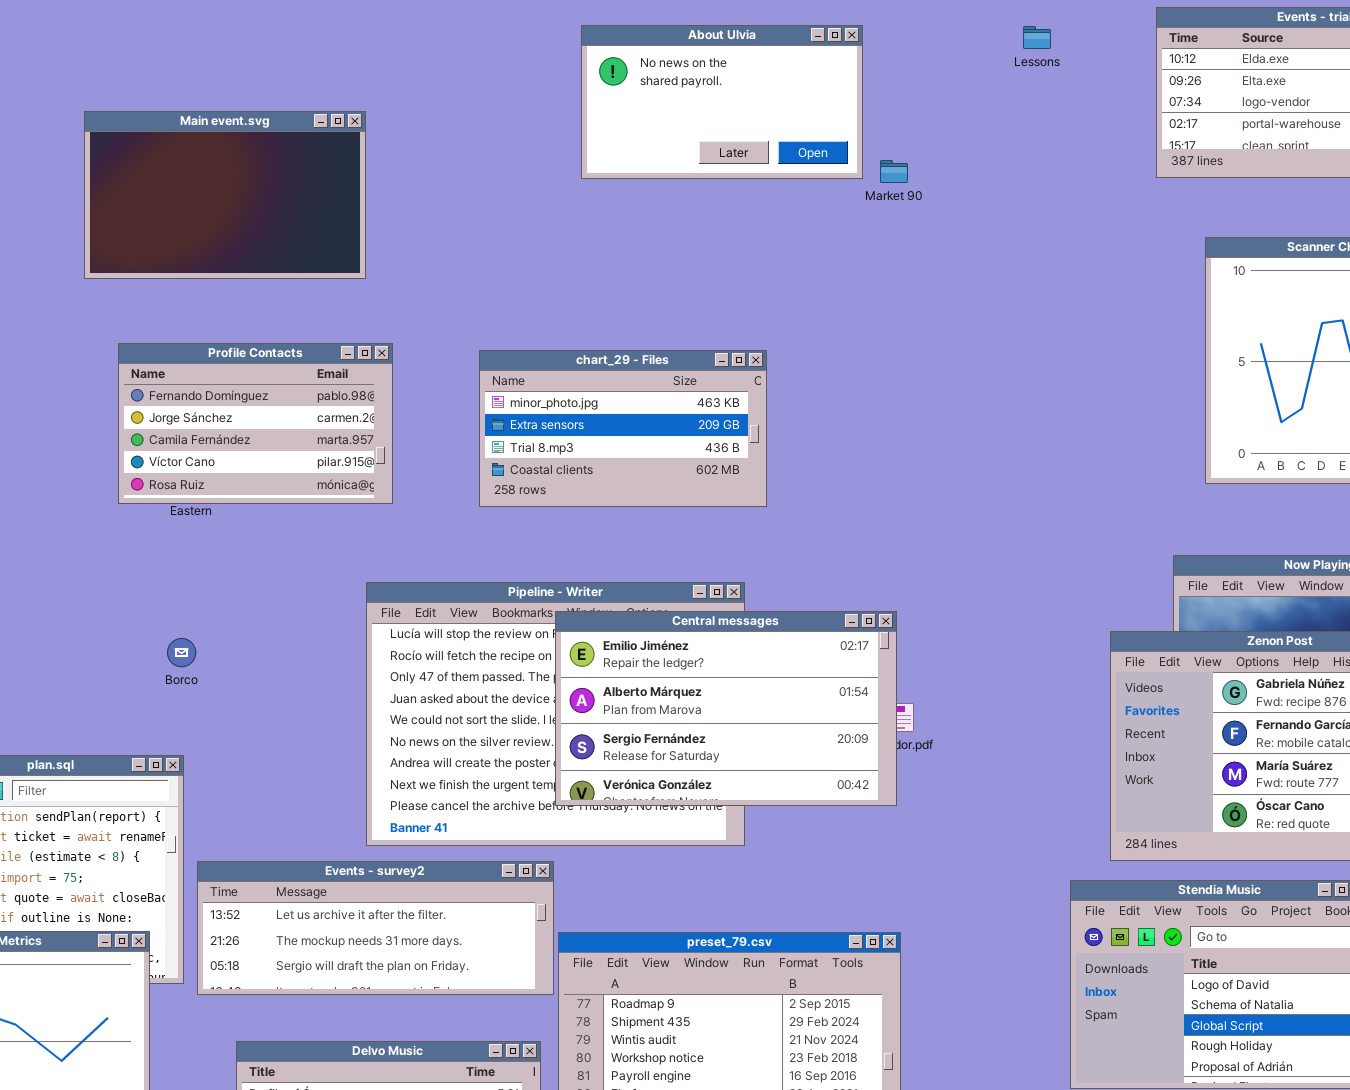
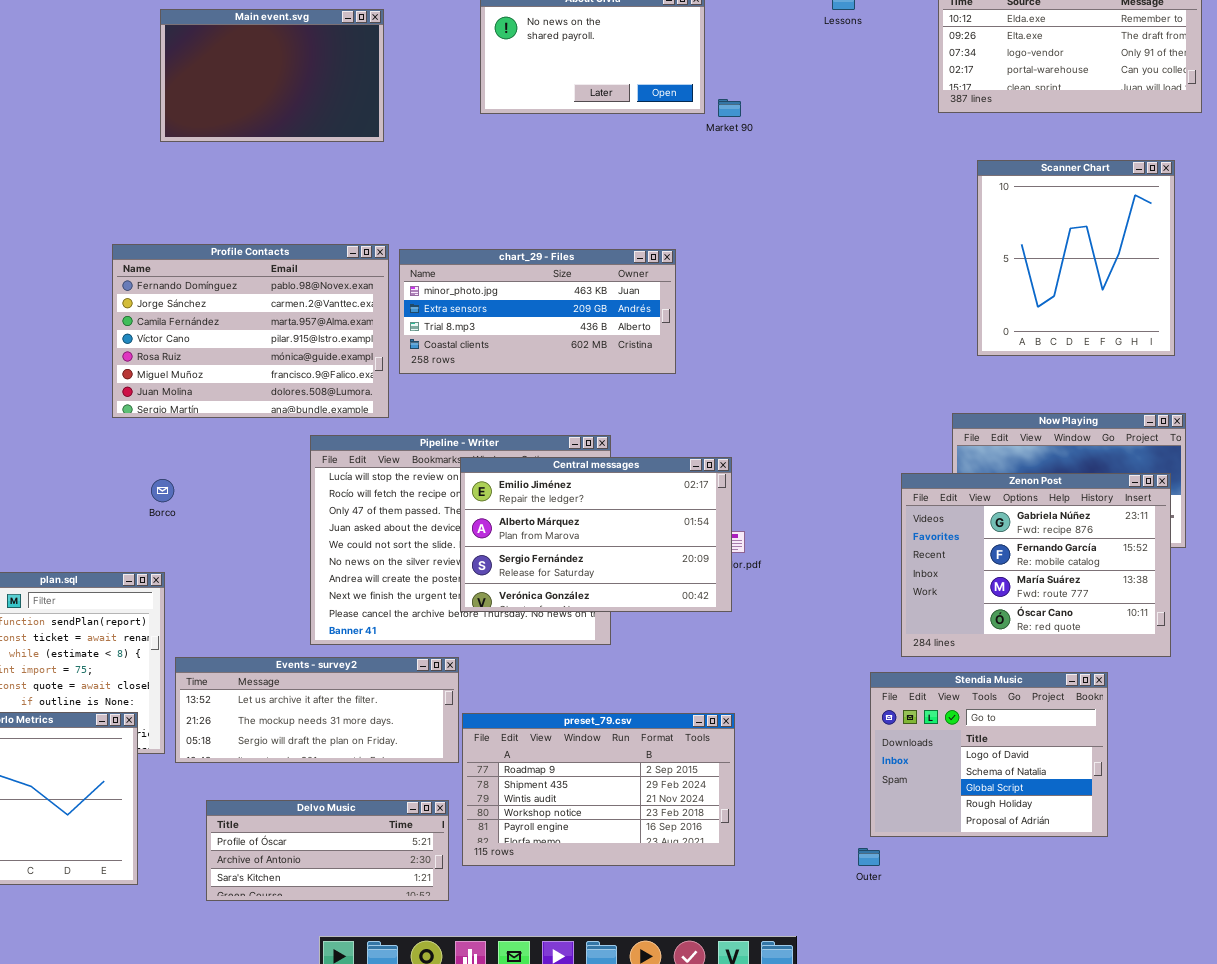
Main event.svg: [84,111,366,279] -> [160,9,384,142], moved
Profile Contacts: [118,343,393,504] -> [112,244,389,418], resized
chart_29 - Files: [479,350,767,507] -> [399,249,676,374], resized

